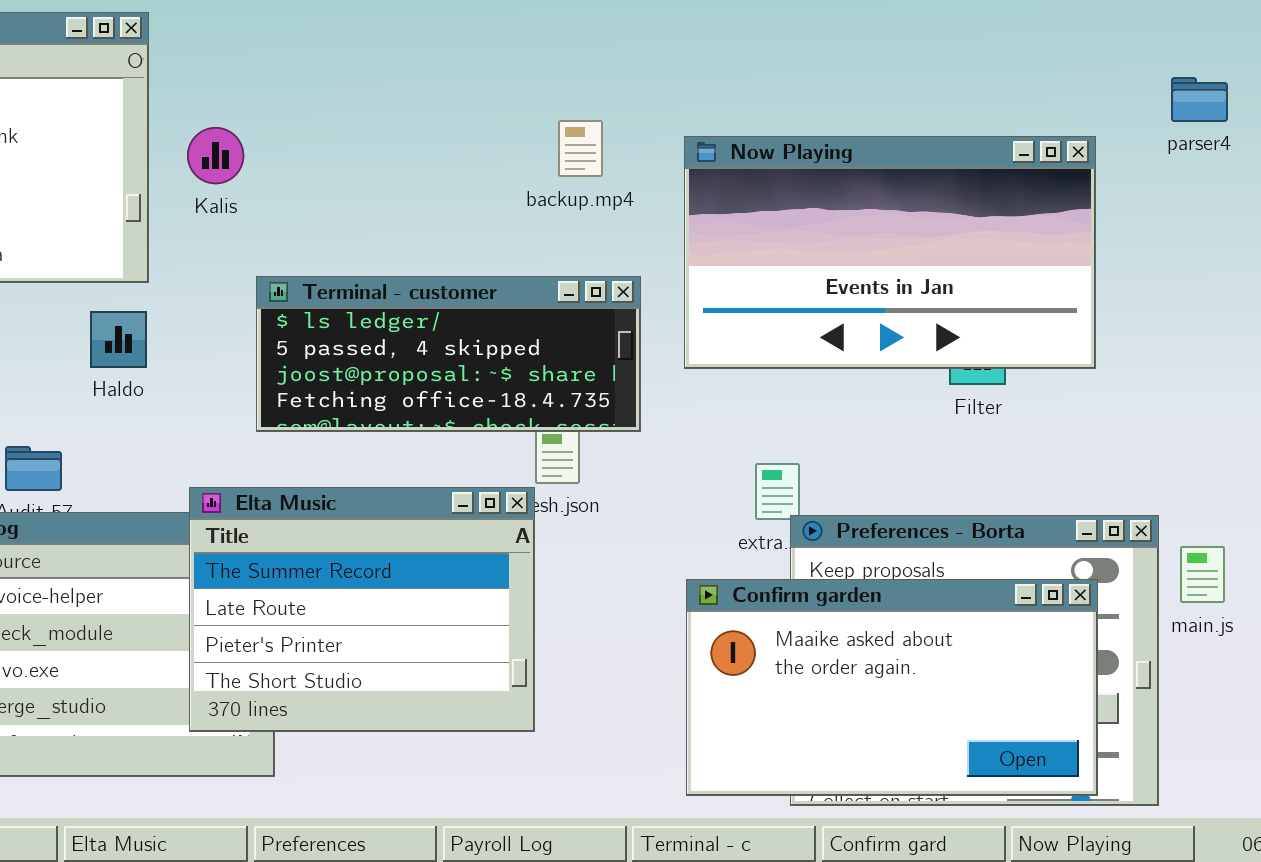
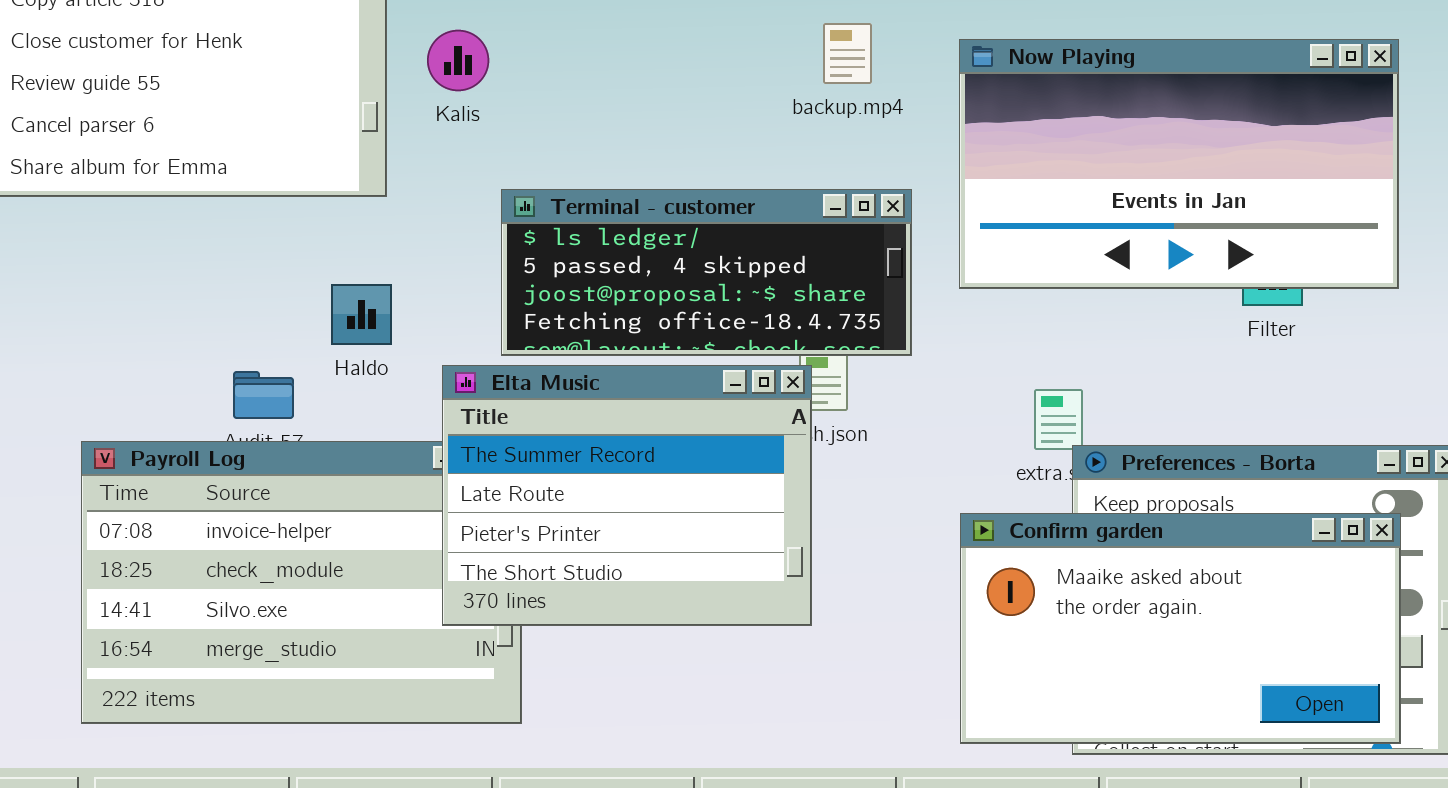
Haldo: [90,311,147,368] -> [331,284,392,345], moved
Elta Music: [189,487,535,732] -> [442,365,812,626], moved

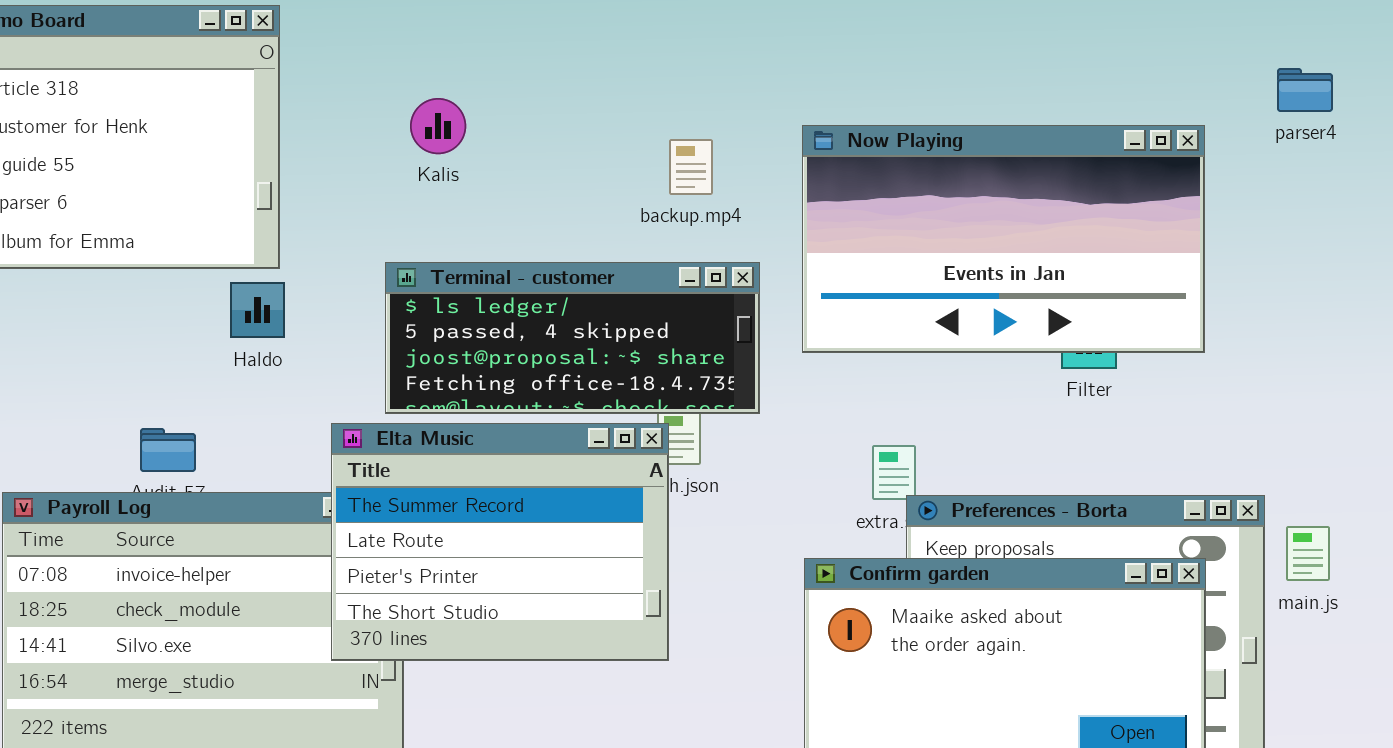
backup.mp4: [823,23,872,84] -> [669,139,713,195], moved
Kalis: [427,30,489,91] -> [410,98,466,154], moved
Haldo: [331,284,392,345] -> [230,282,285,338], moved

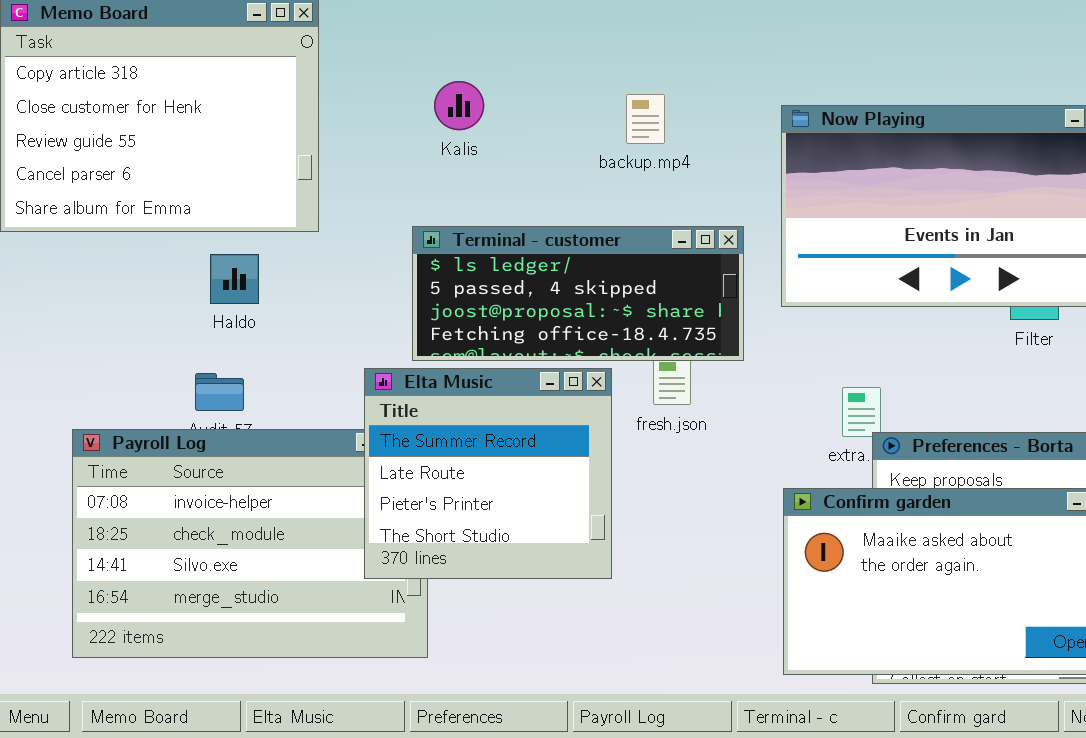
backup.mp4: [669,139,713,195] -> [626,94,665,144], moved
Haldo: [230,282,285,338] -> [210,254,259,304], moved
Elta Music: [331,423,669,661] -> [364,368,612,579], resized

